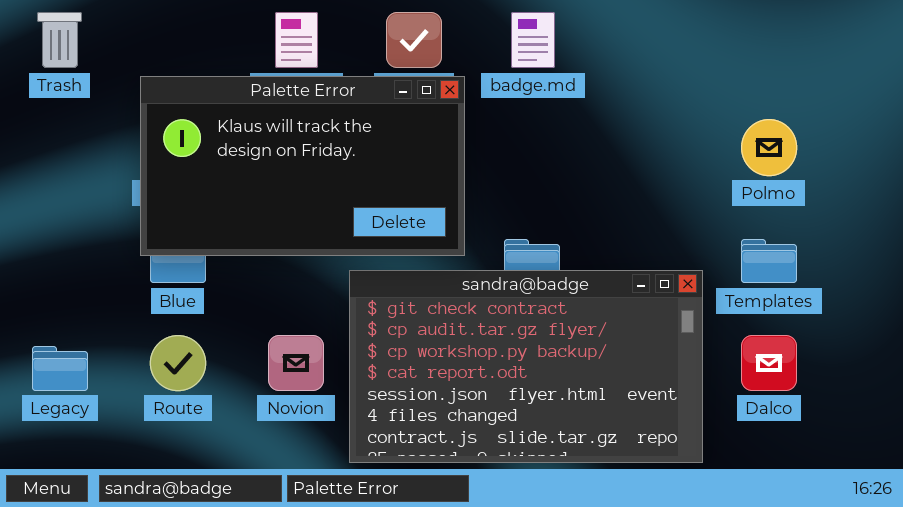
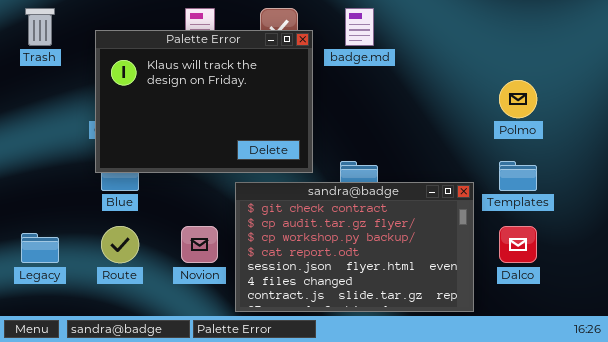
Palette Error: [140,76,465,256] -> [95,30,313,173], resized

